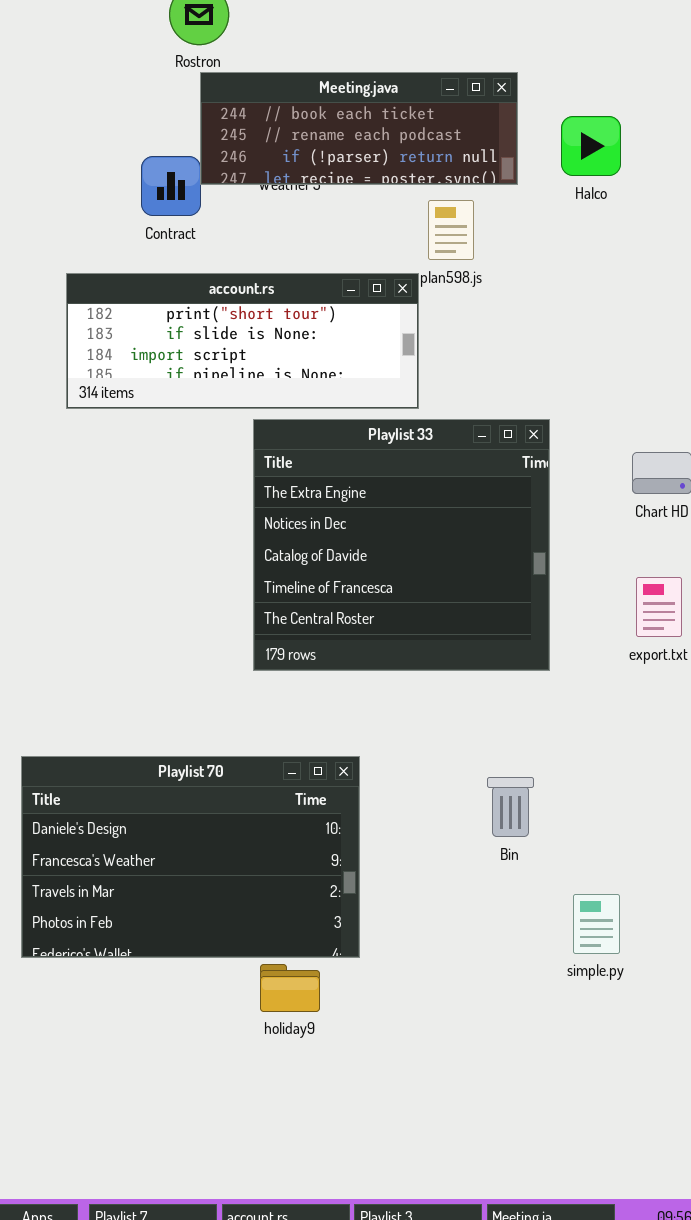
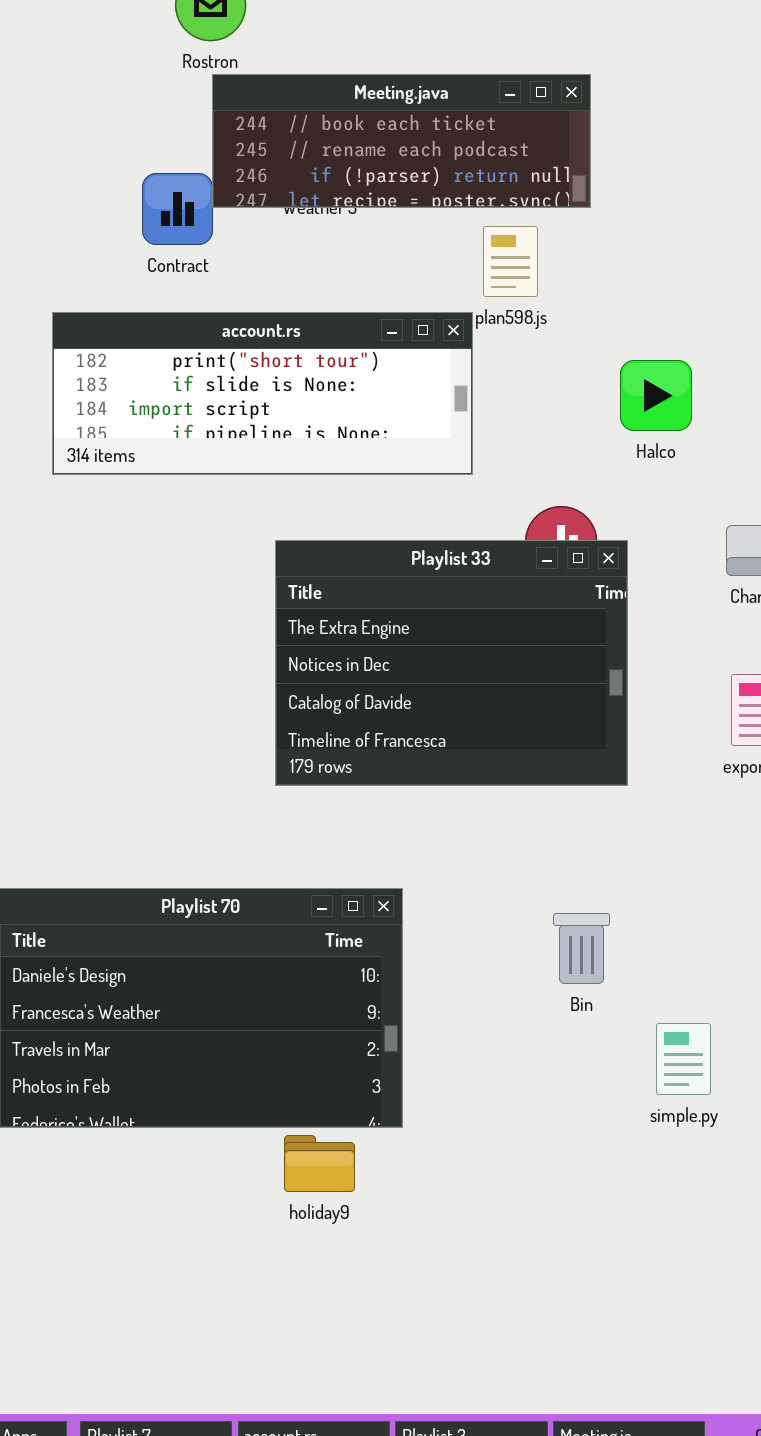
Halco: [561,116,621,176] -> [620,360,692,431], moved
Playlist 33: [253,419,550,671] -> [275,540,628,786], resized
simple.py: [573,894,620,954] -> [656,1023,711,1095], moved

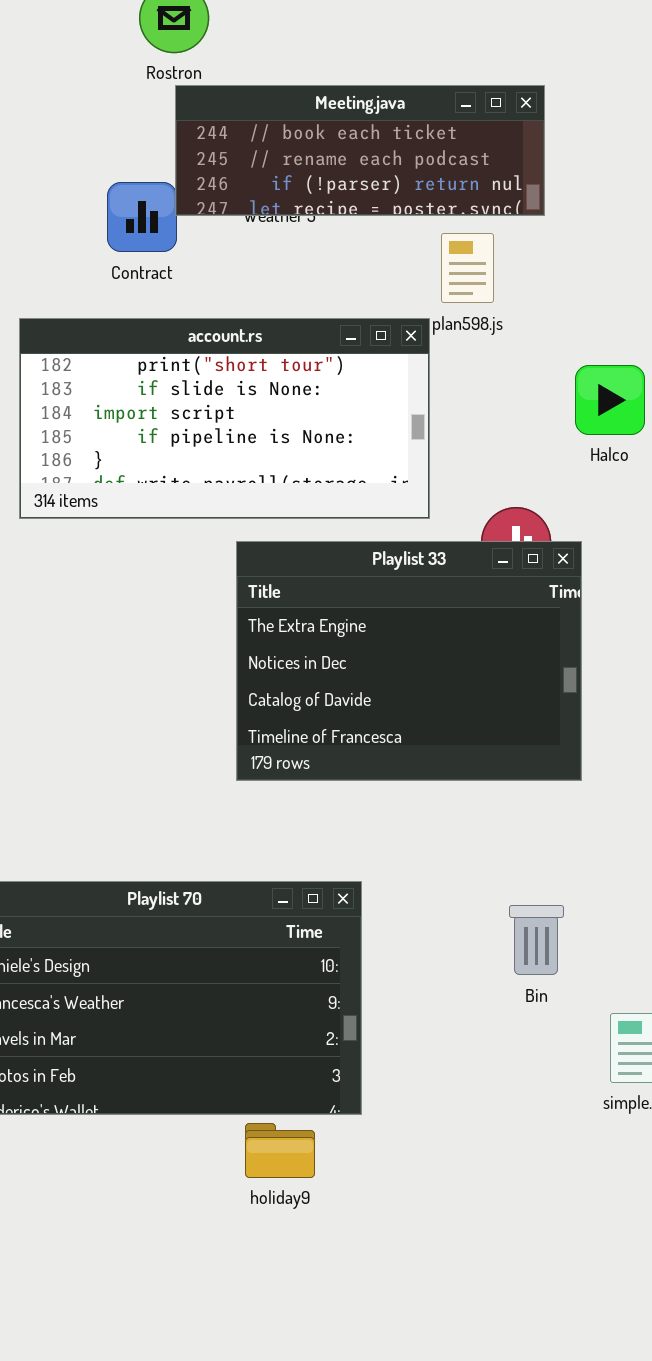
account.rs: [52,312,473,475] -> [19,318,430,519], resized

